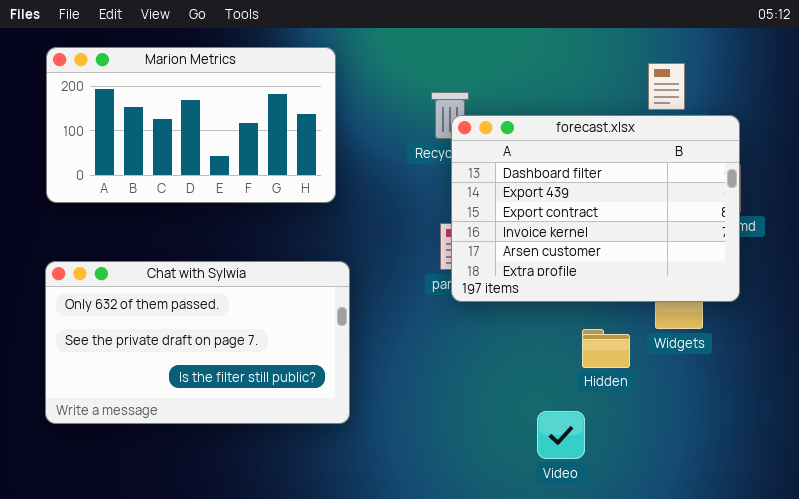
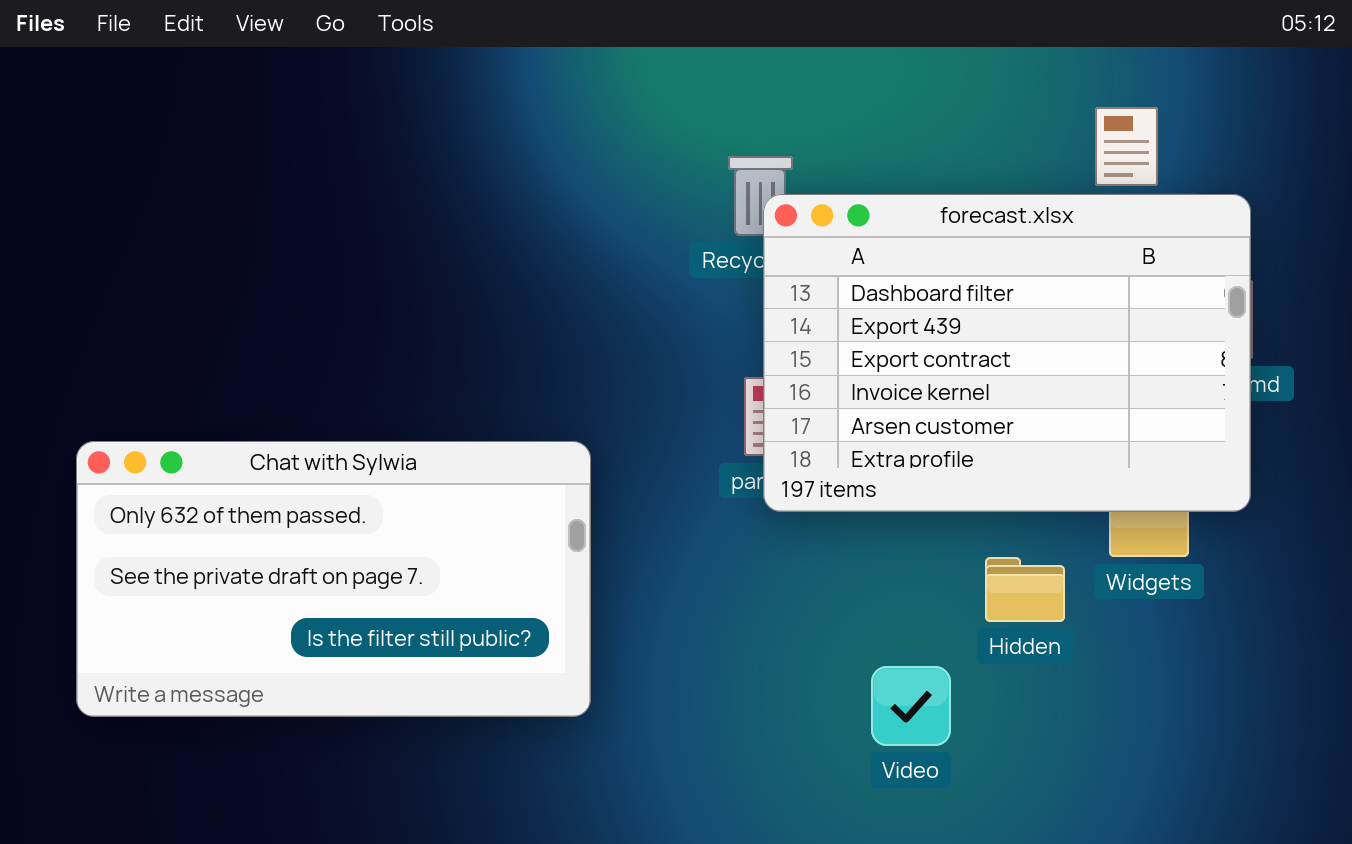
Marion Metrics: [46,47,336,203] -> none, closed
Video: [537,411,585,459] -> [871,666,951,746], moved

